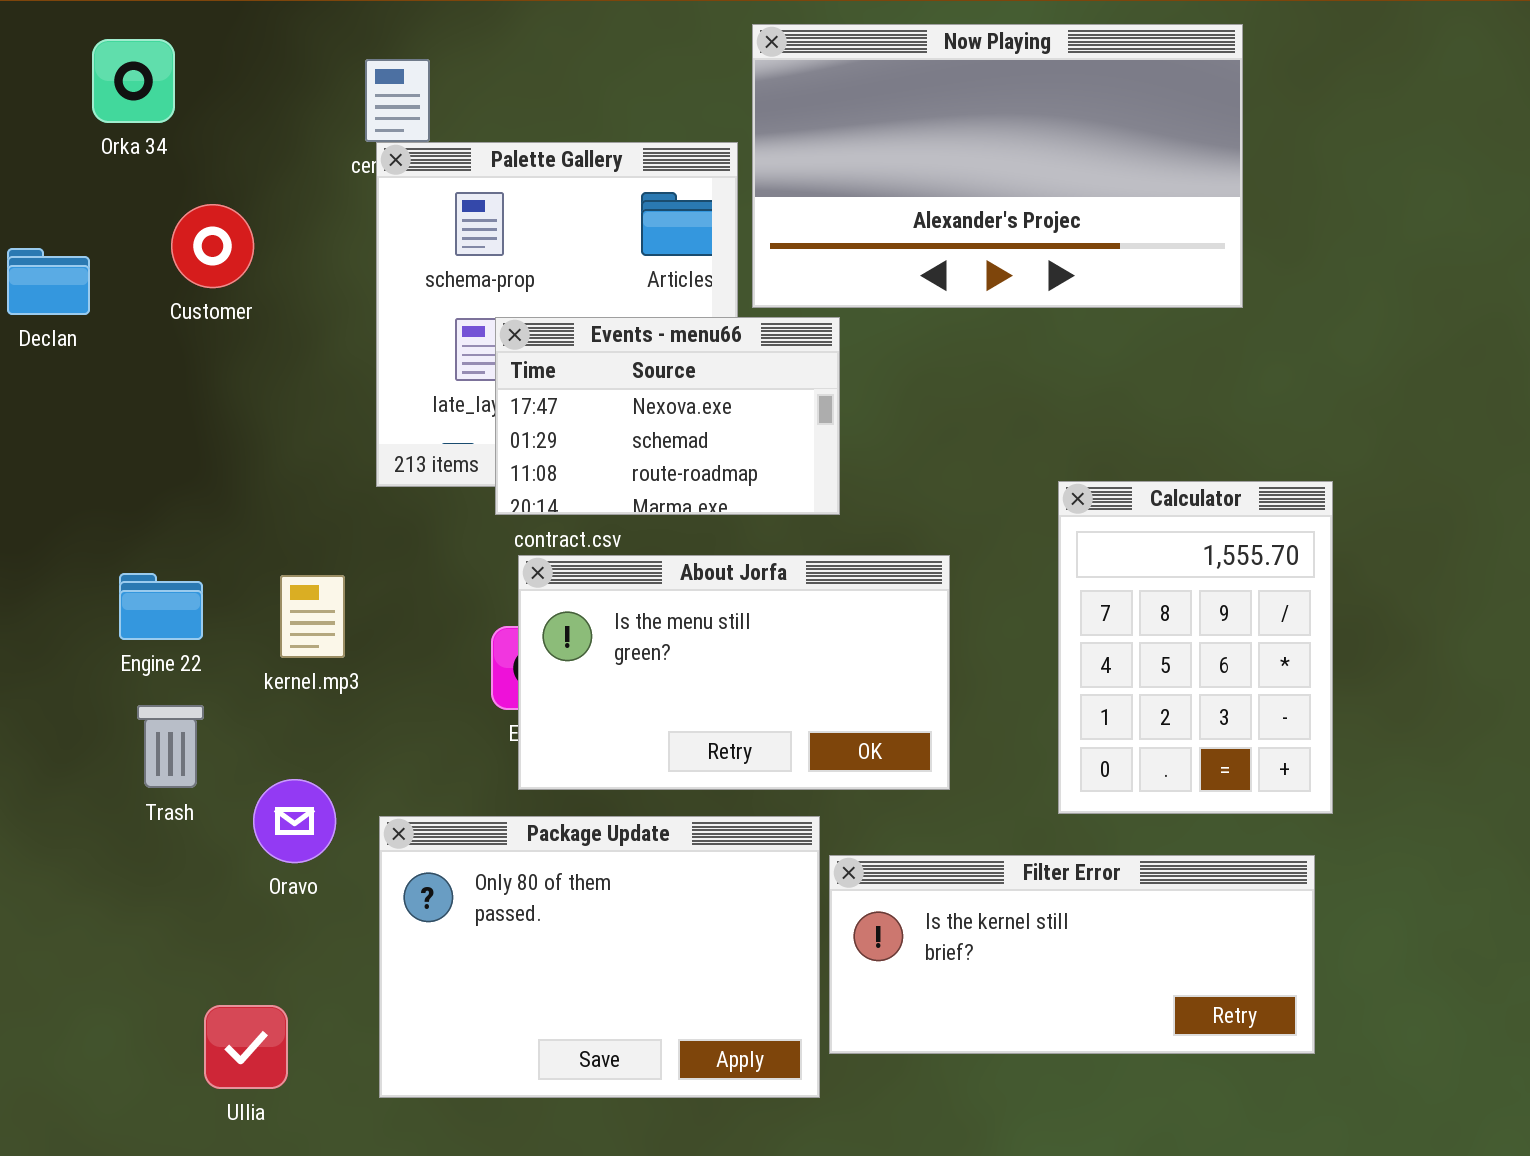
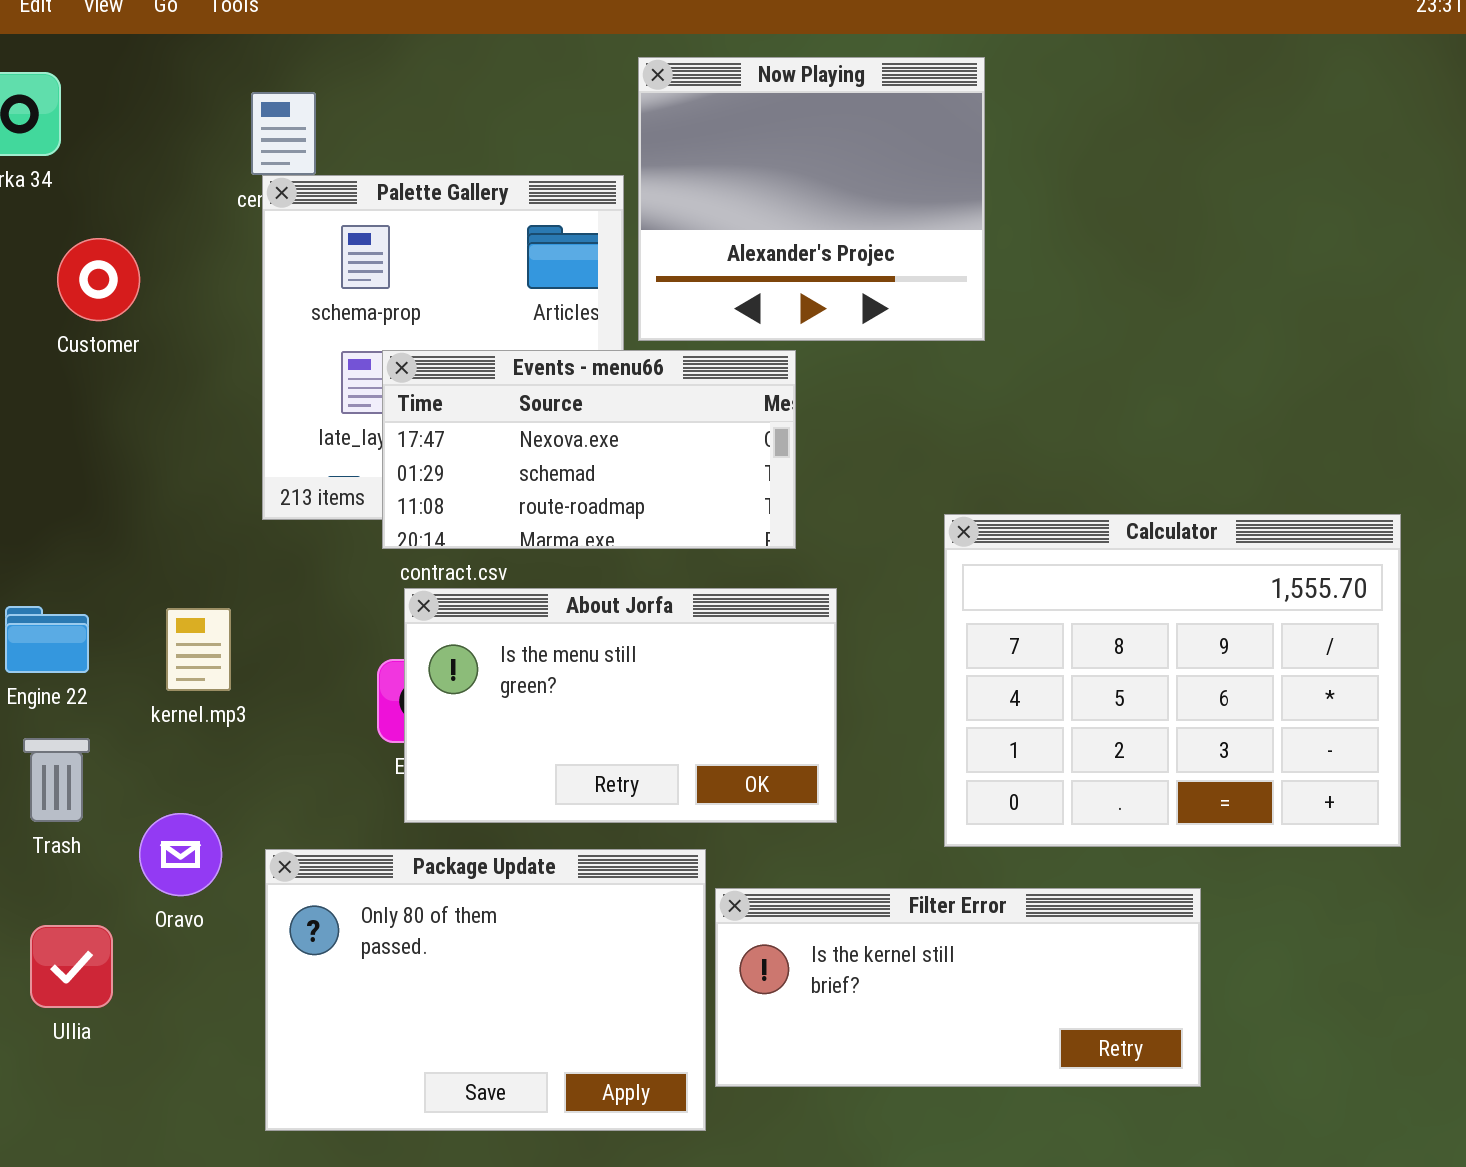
Now Playing: [752,24,1243,308] -> [638,57,985,341], resized
Events - menu66: [495,317,840,515] -> [382,350,796,549], resized
Calculator: [1058,481,1333,814] -> [944,514,1401,847], resized
Ullia: [204,1005,288,1089] -> [30,925,113,1008], moved

